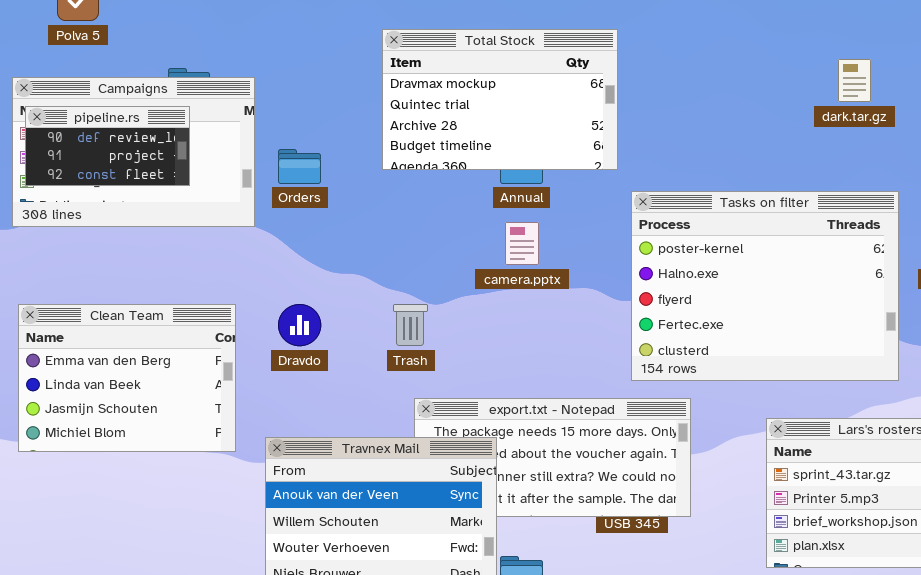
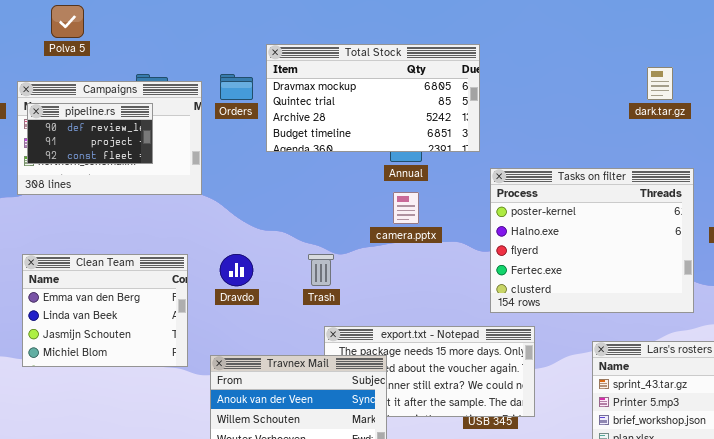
Total Stock: [382,29,618,170] -> [266,44,480,152], resized
Orders: [278,149,321,184] -> [220,74,253,100], moved

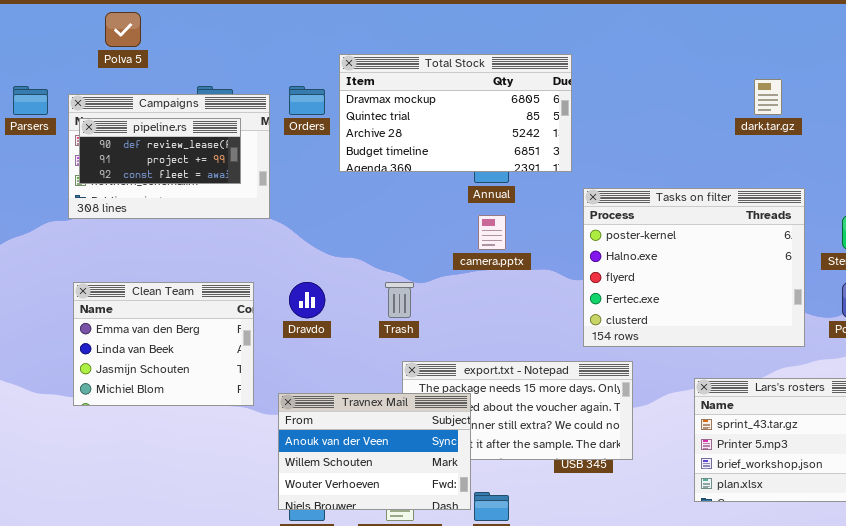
pipeline.rs: [27,103,153,164] -> [79,118,241,184], resized

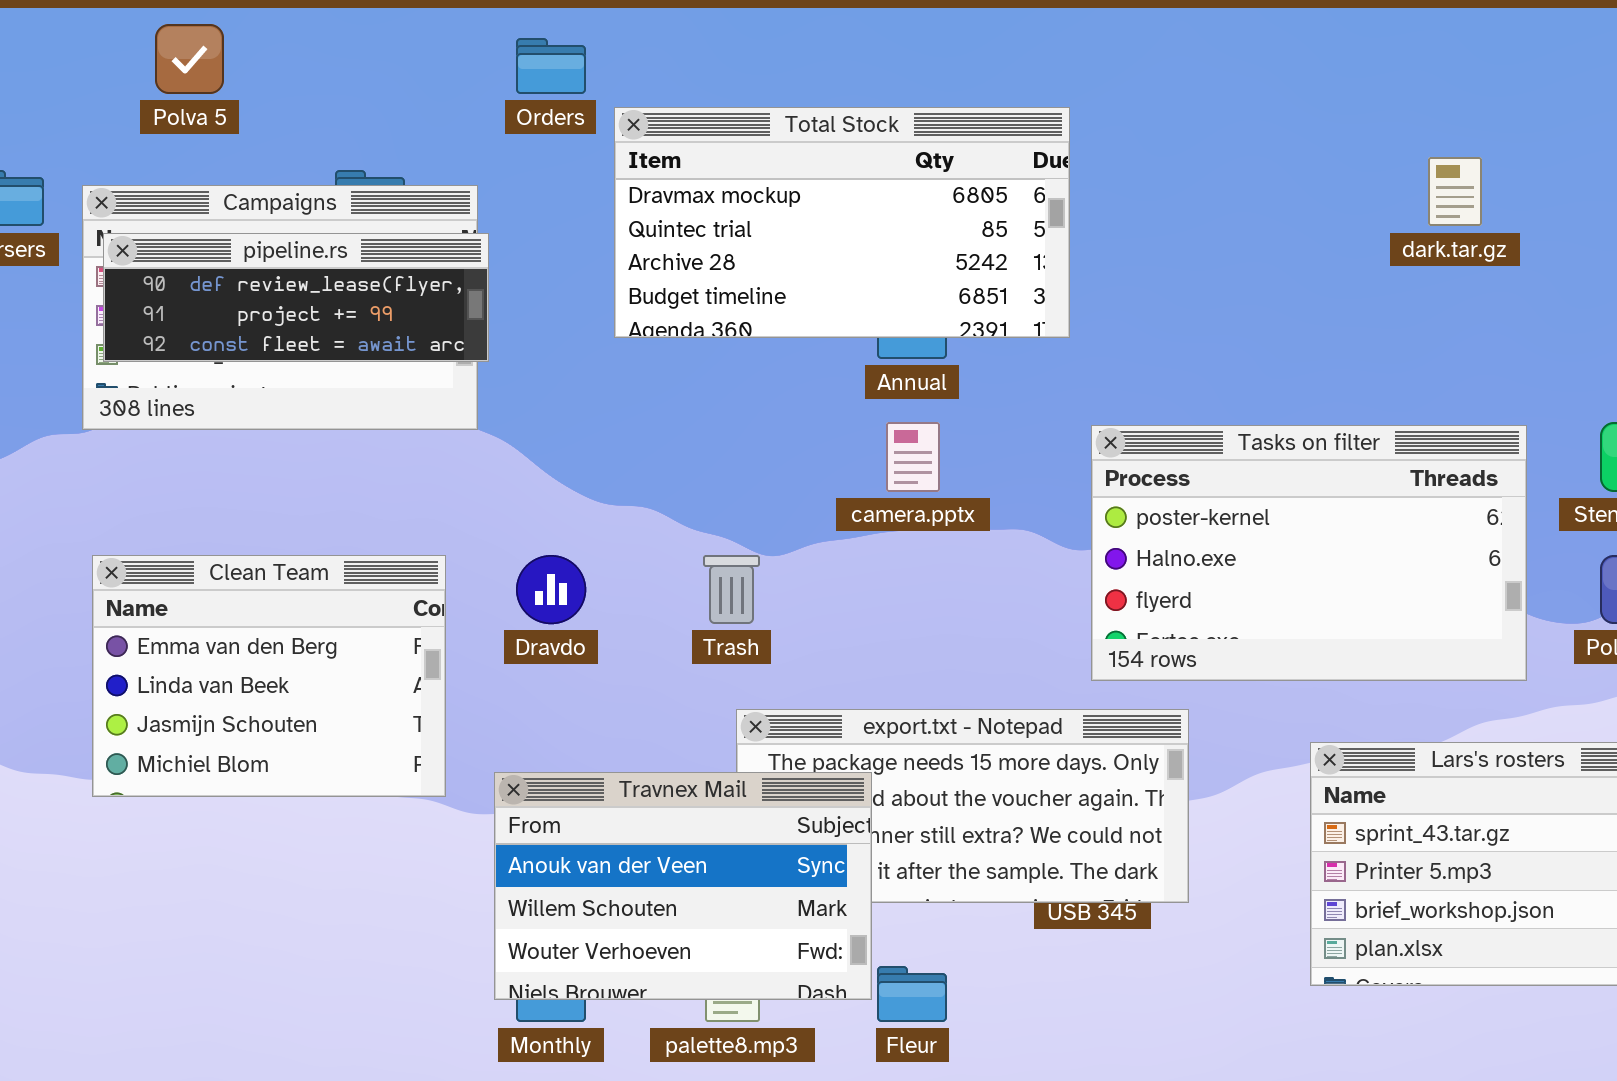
Orders: [289,86,325,115] -> [516,38,586,94], moved
pipeline.rs: [79,118,241,184] -> [103,233,489,362], resized
Tasks on filter: [583,188,805,347] -> [1091,425,1527,681], resized

